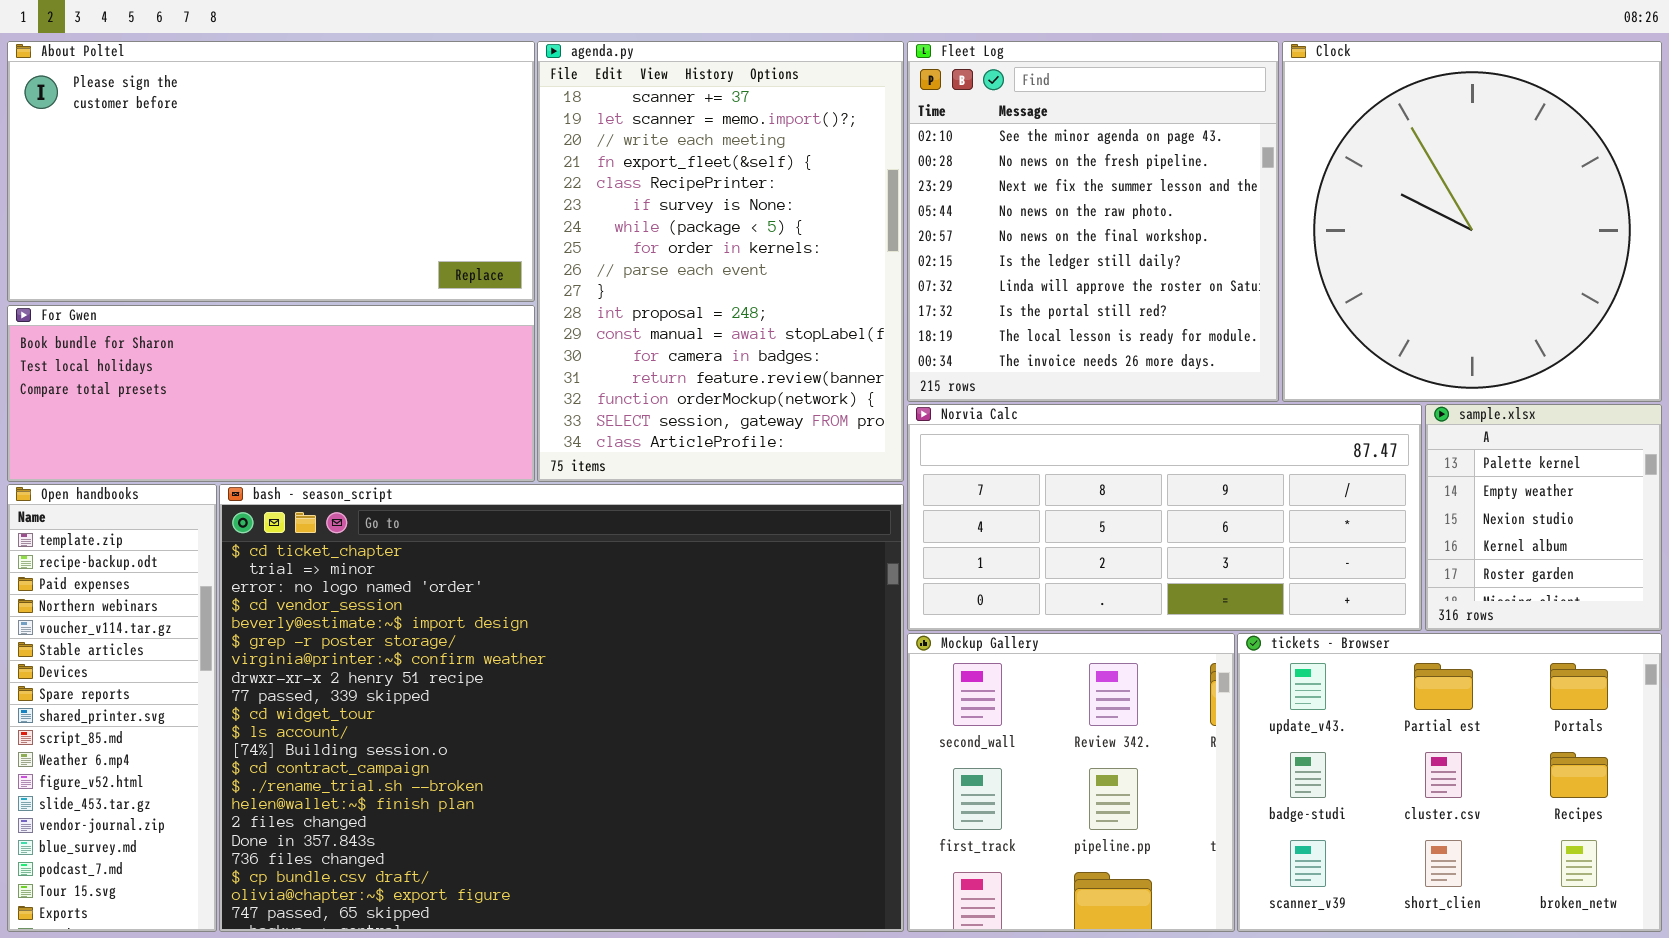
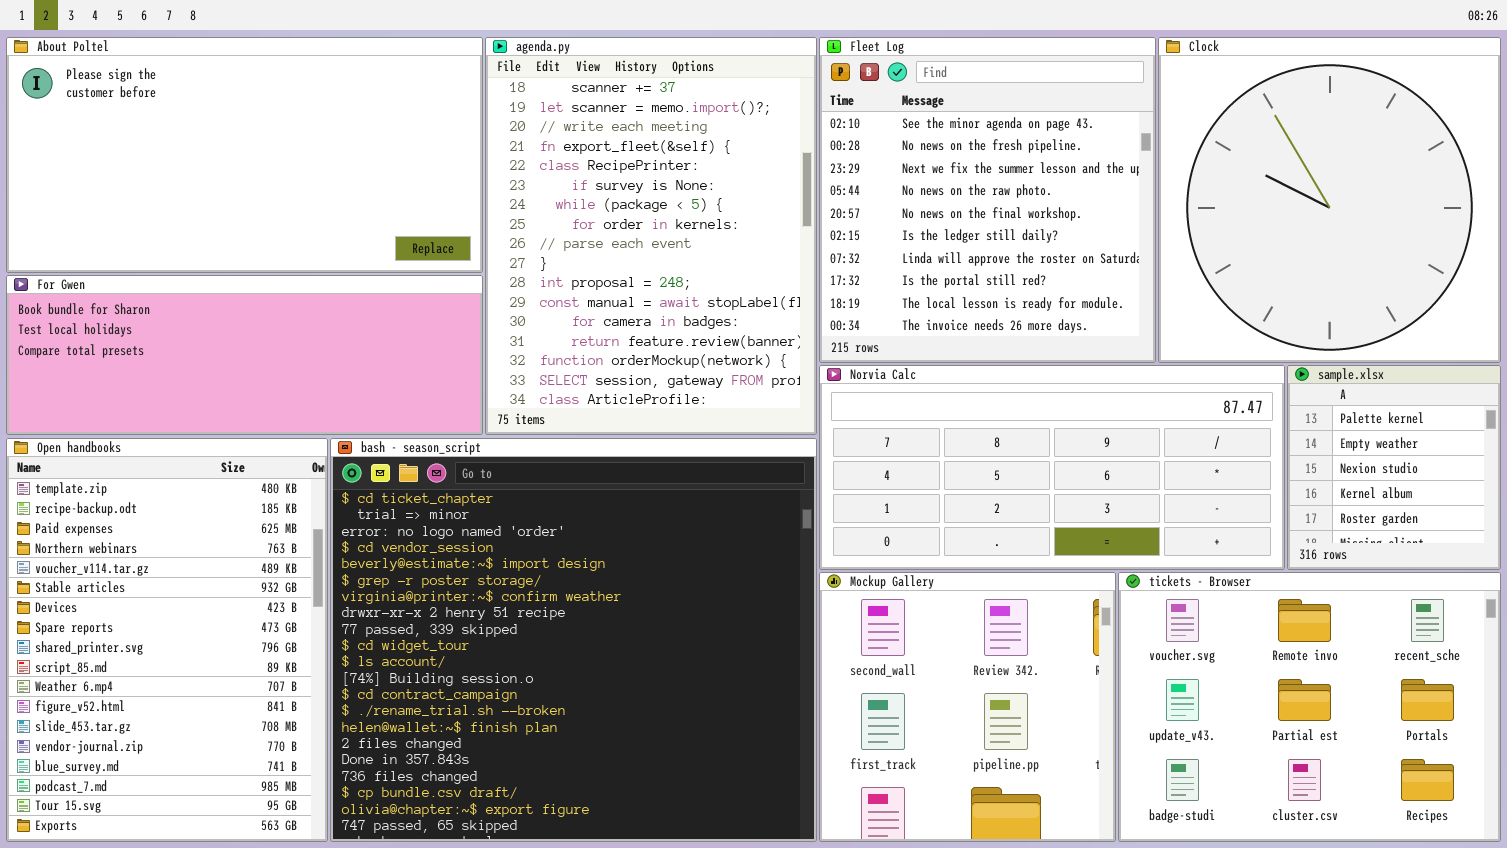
Open handbooks: [7,484,217,932] -> [6,438,328,842], resized
bash - season_script: [219,484,904,932] -> [330,438,817,842], resized
tickets - Browser: [1237,633,1662,932] -> [1118,572,1501,842], scrolled up 1 row

